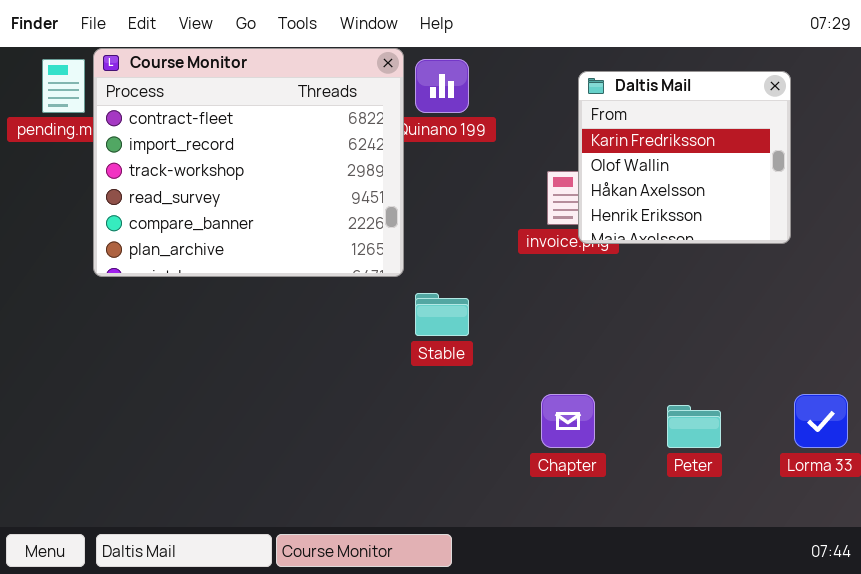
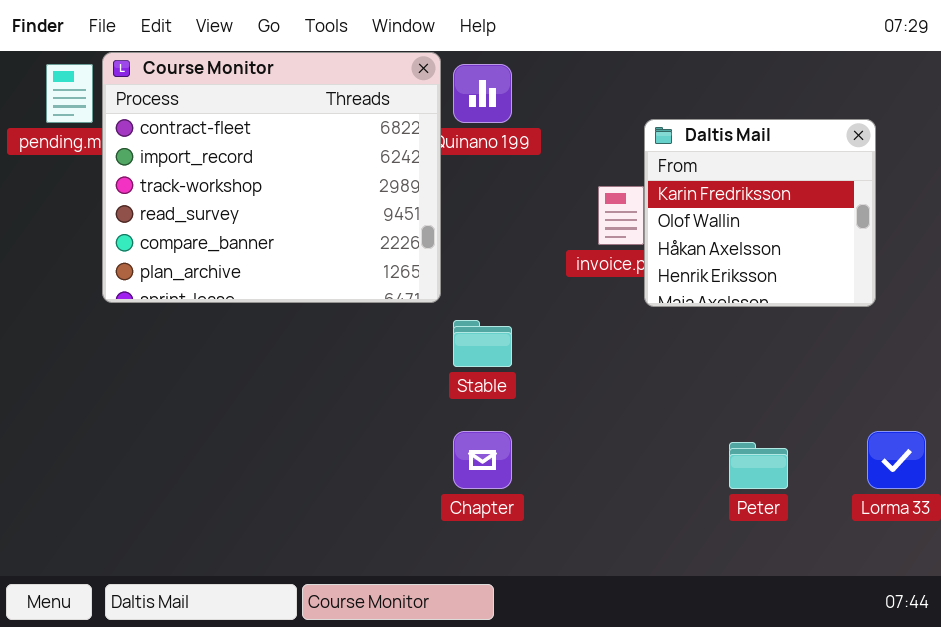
Daltis Mail: [578,71,791,244] -> [644,119,876,307], moved
Chapter: [541,394,595,448] -> [453,431,512,489], moved

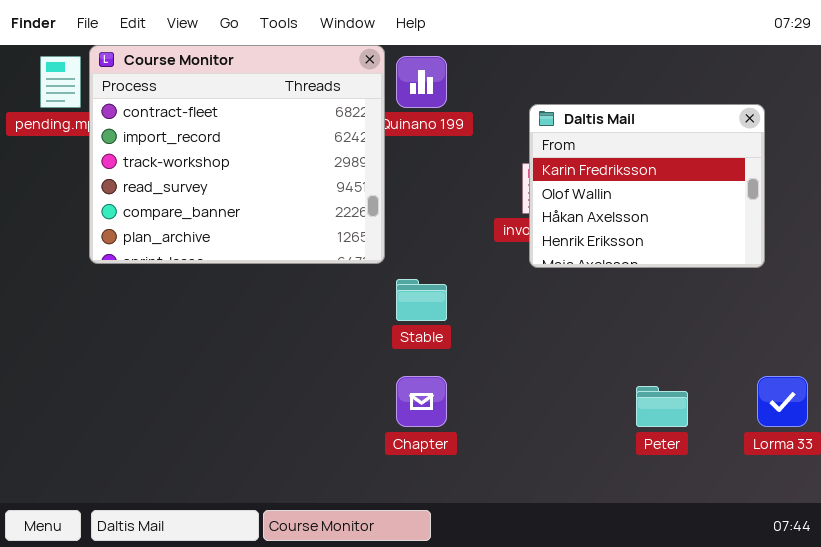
Daltis Mail: [644,119,876,307] -> [529,104,765,268], resized

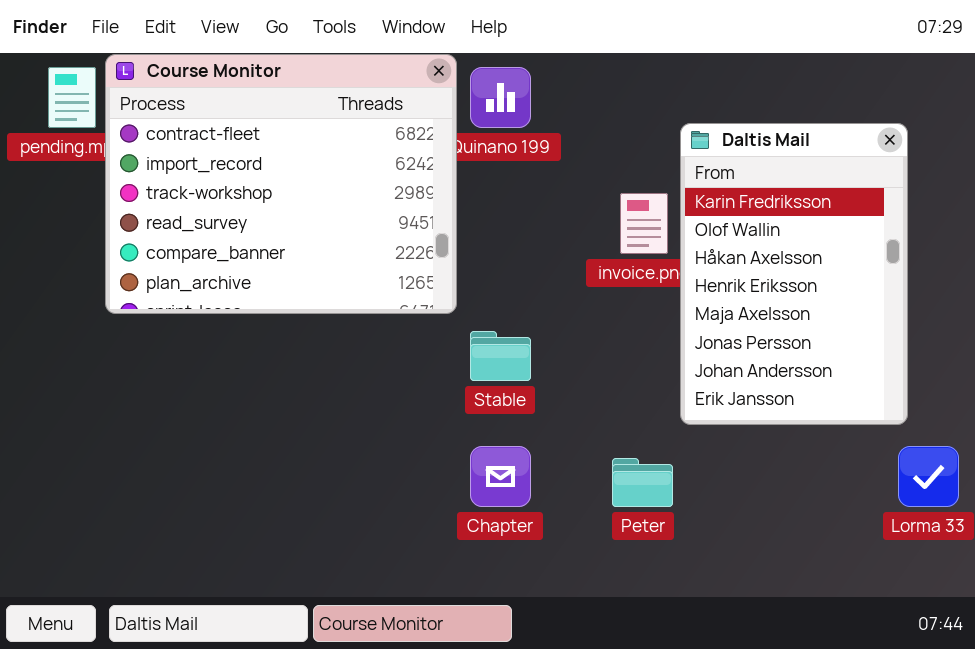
Daltis Mail: [529,104,765,268] -> [680,123,908,425], resized
Peter: [636,386,688,427] -> [612,458,673,507], moved

